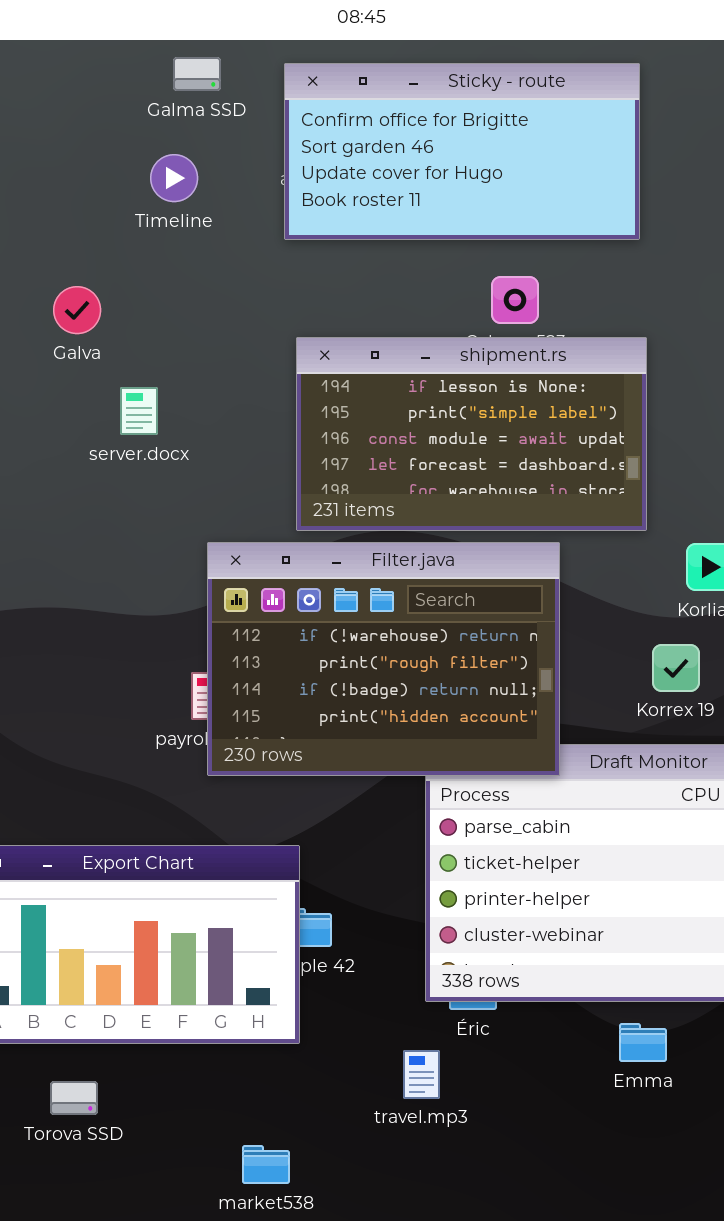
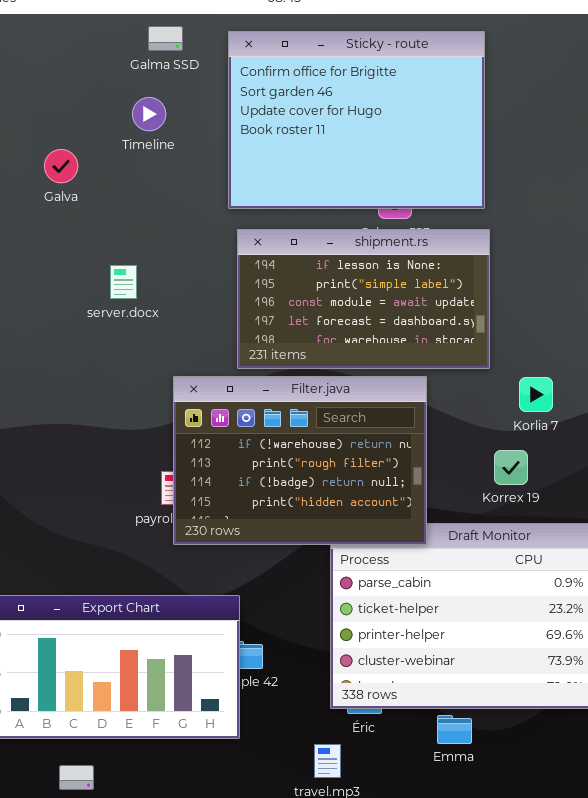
Sticky - route: [284,63,640,240] -> [228,31,485,209], resized
Galva: [53,286,101,334] -> [44,149,78,183], moved
Emma: [619,1023,667,1062] -> [437,715,472,744], moved

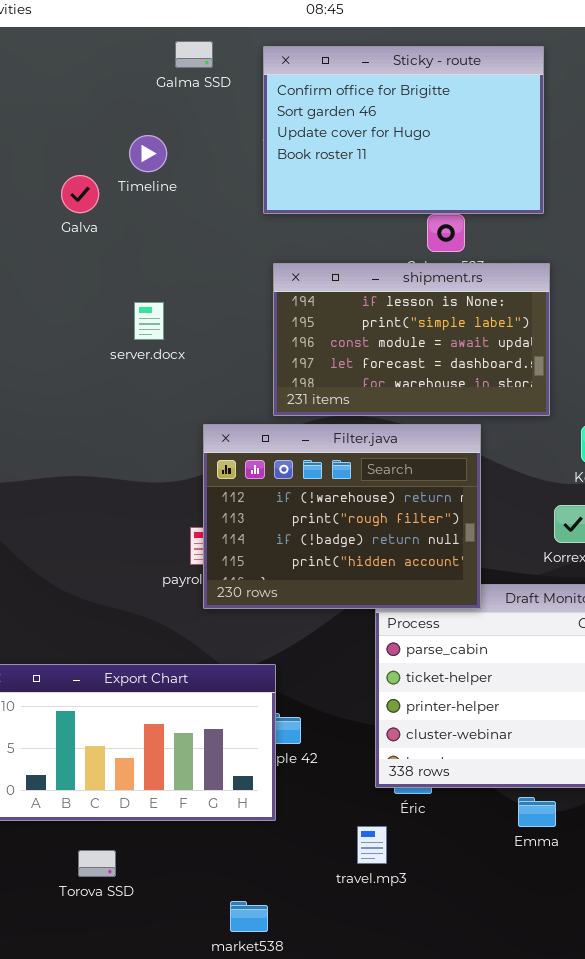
Sticky - route: [228,31,485,209] -> [263,46,544,214], resized
Timeline: [132,97,166,131] -> [129,135,167,172], moved
Emma: [437,715,472,744] -> [518,797,556,827], moved

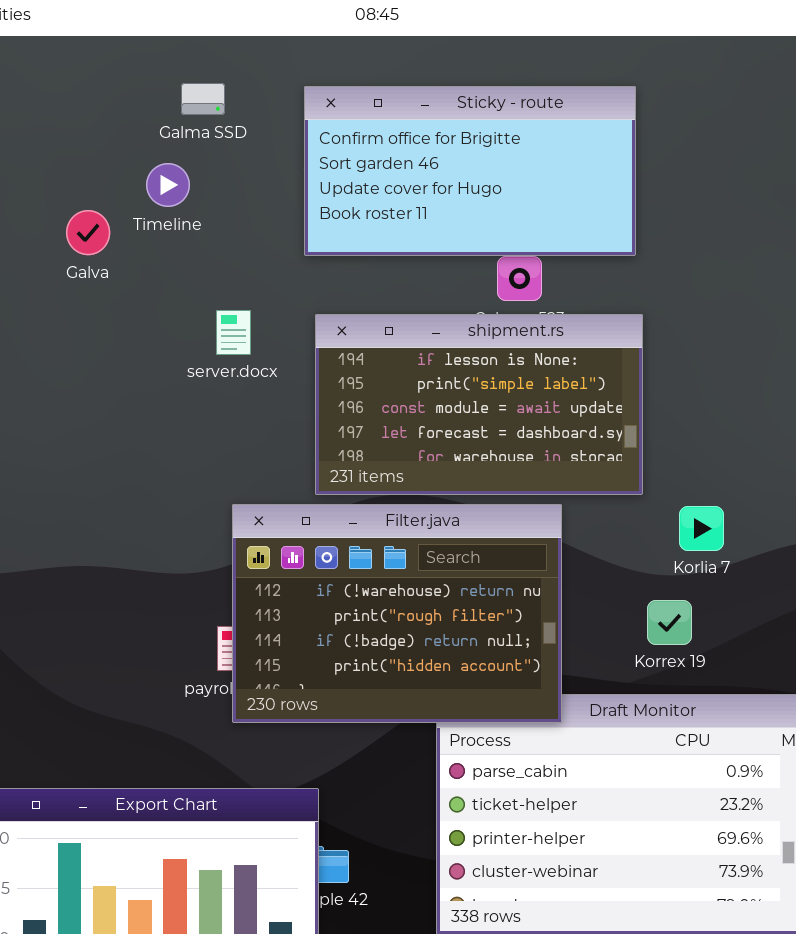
Galma SSD: [175,41,213,68] -> [181,83,225,115], moved
Sticky - route: [263,46,544,214] -> [304,86,636,256], resized
server.docx: [134,302,164,340] -> [216,310,251,355], moved

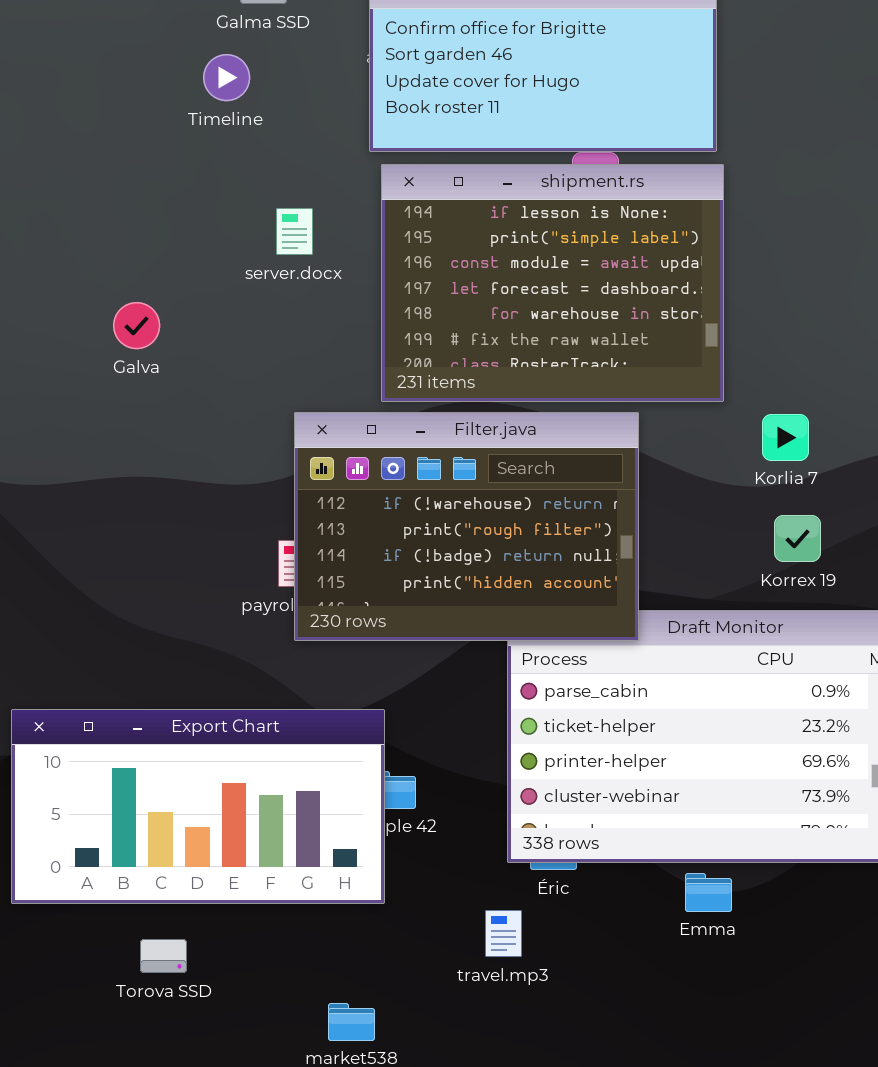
Galva: [66,210,110,255] -> [113,302,160,349], moved
shipment.rs: [315,314,643,495] -> [381,164,724,402], resized
Korrex 19: [647,600,692,645] -> [774,515,821,562], moved

